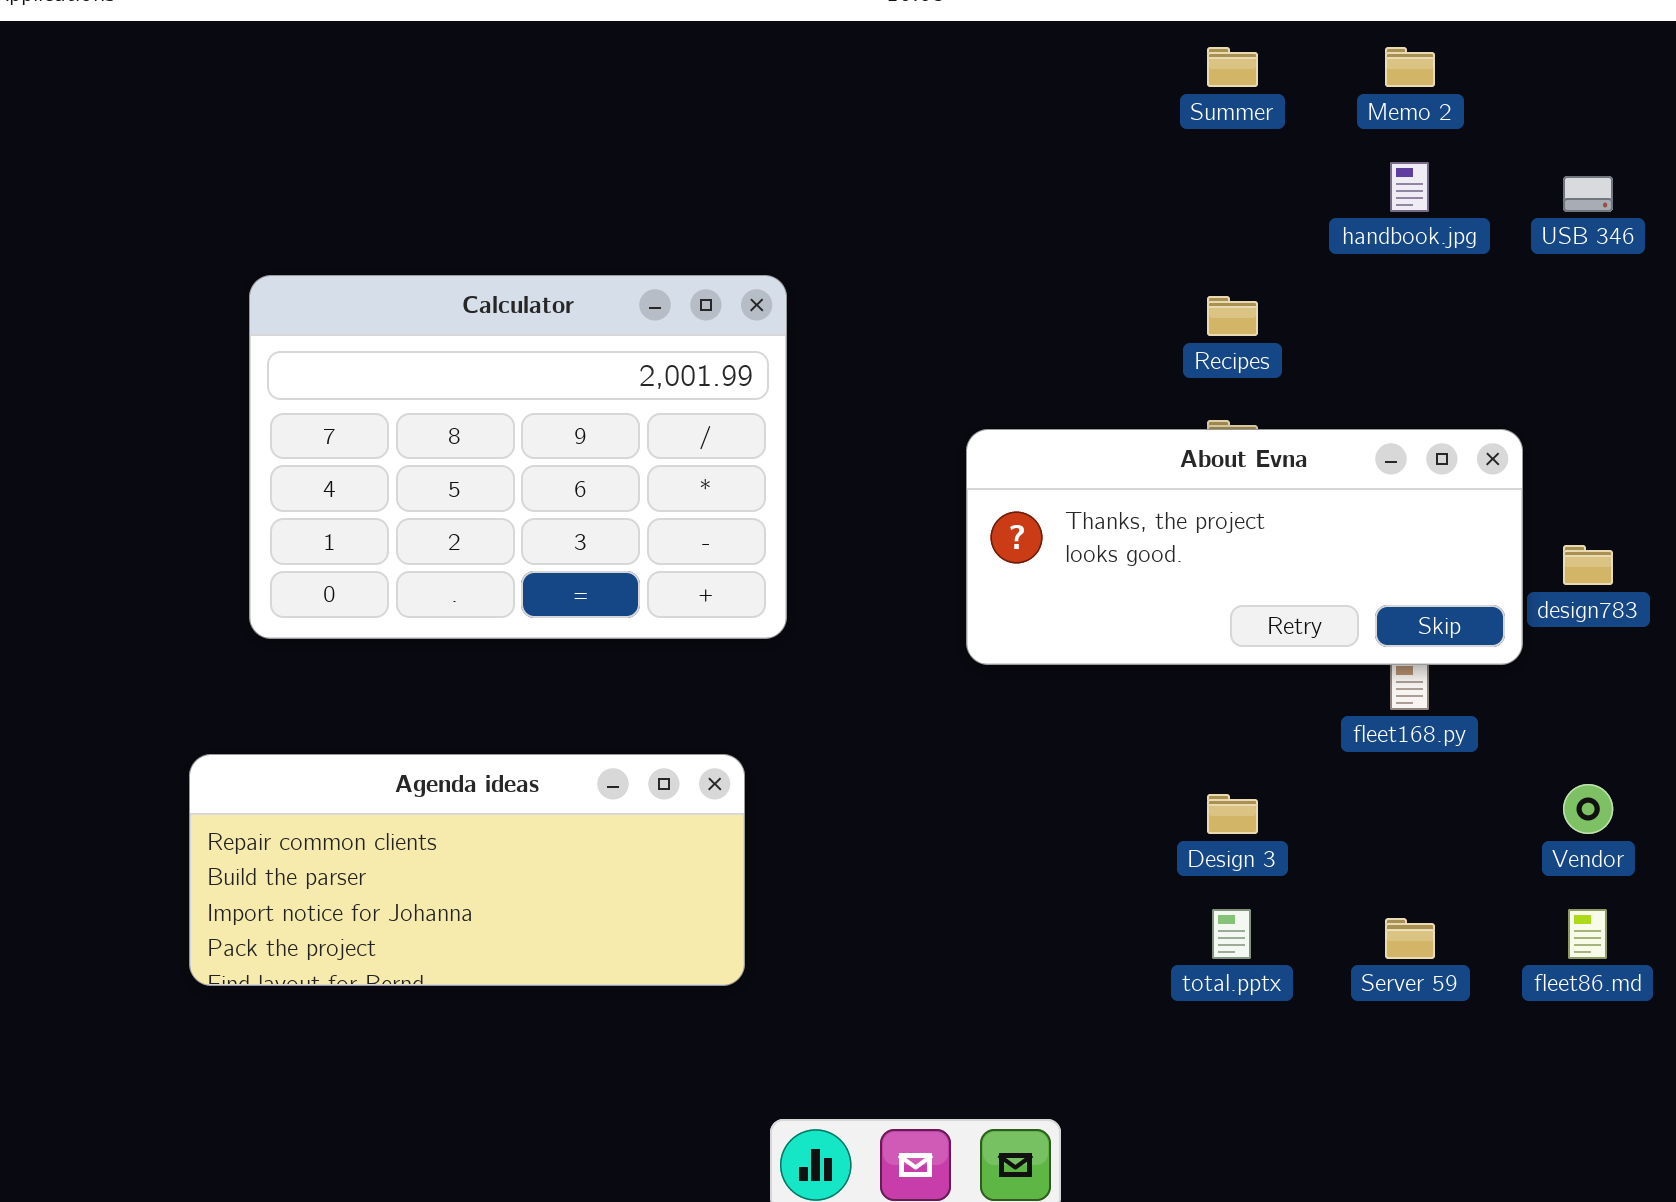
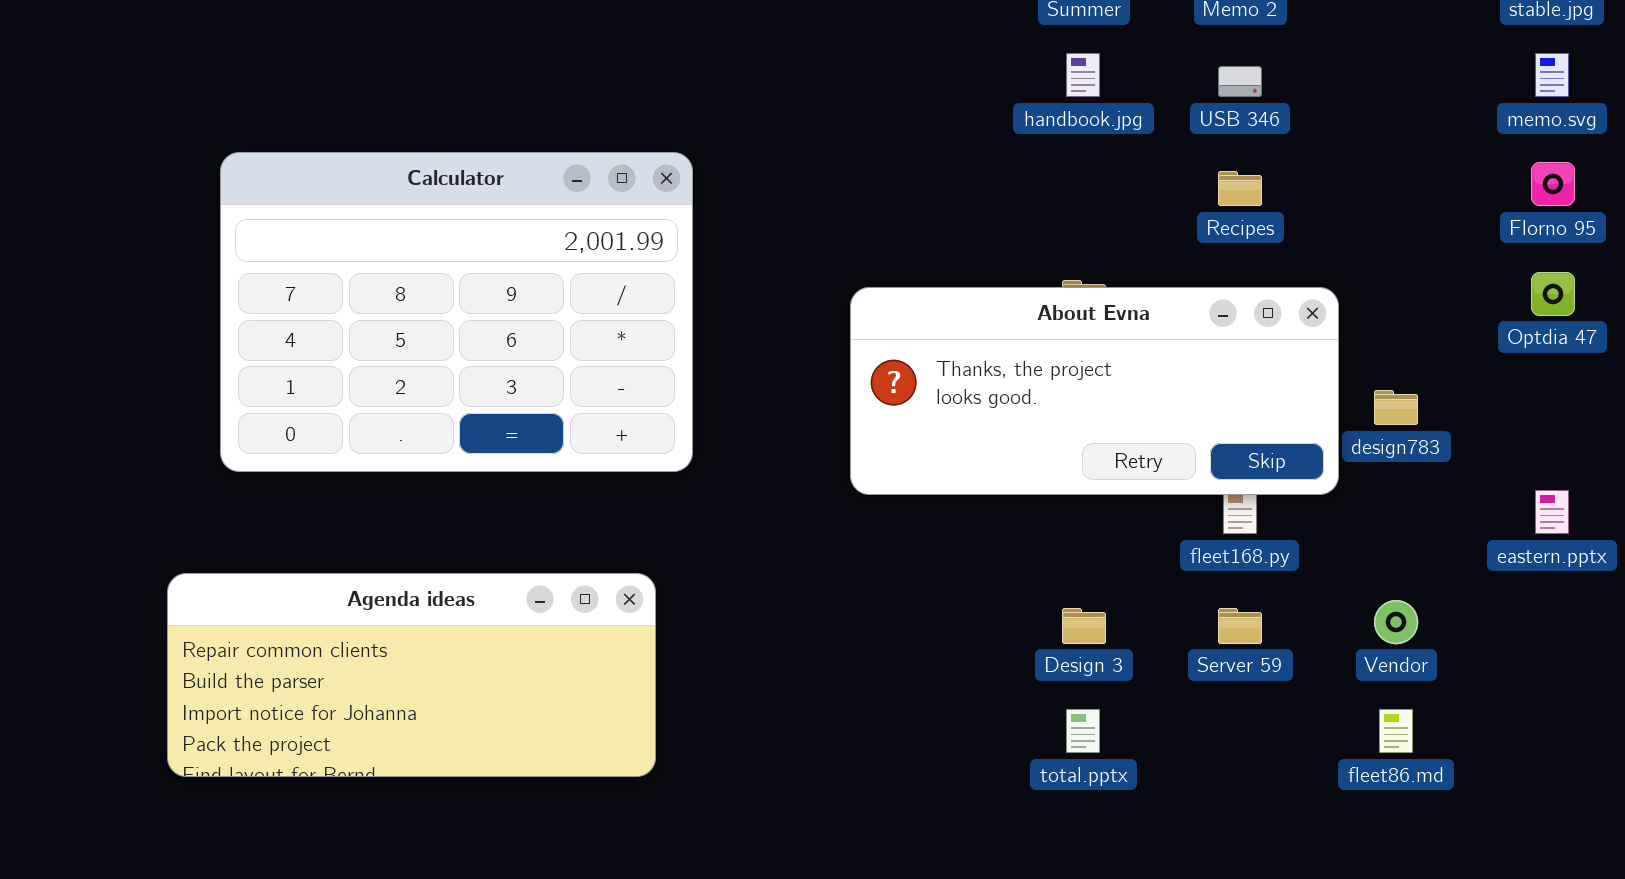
handbook.jpg: [1390,162,1429,212] -> [1066,53,1100,97], moved
USB 346: [1563,176,1613,212] -> [1218,66,1262,97], moved
Recipes: [1207,296,1258,336] -> [1218,171,1262,206], moved
Server 59: [1385,918,1435,959] -> [1218,608,1262,644], moved

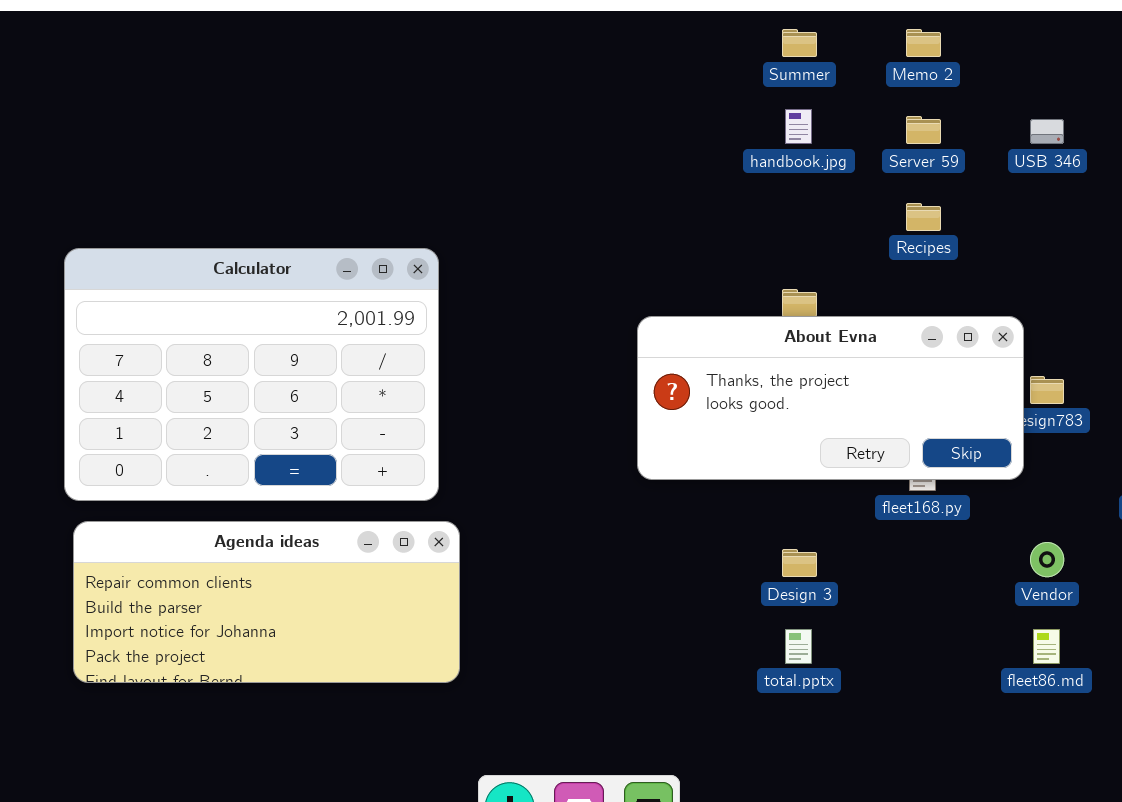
USB 346: [1218,66,1262,97] -> [1030,119,1064,144], moved
Calculator: [220,152,693,472] -> [64,248,439,501], moved
About Evna: [850,287,1339,495] -> [637,316,1024,480], moved
Server 59: [1218,608,1262,644] -> [906,116,941,144], moved

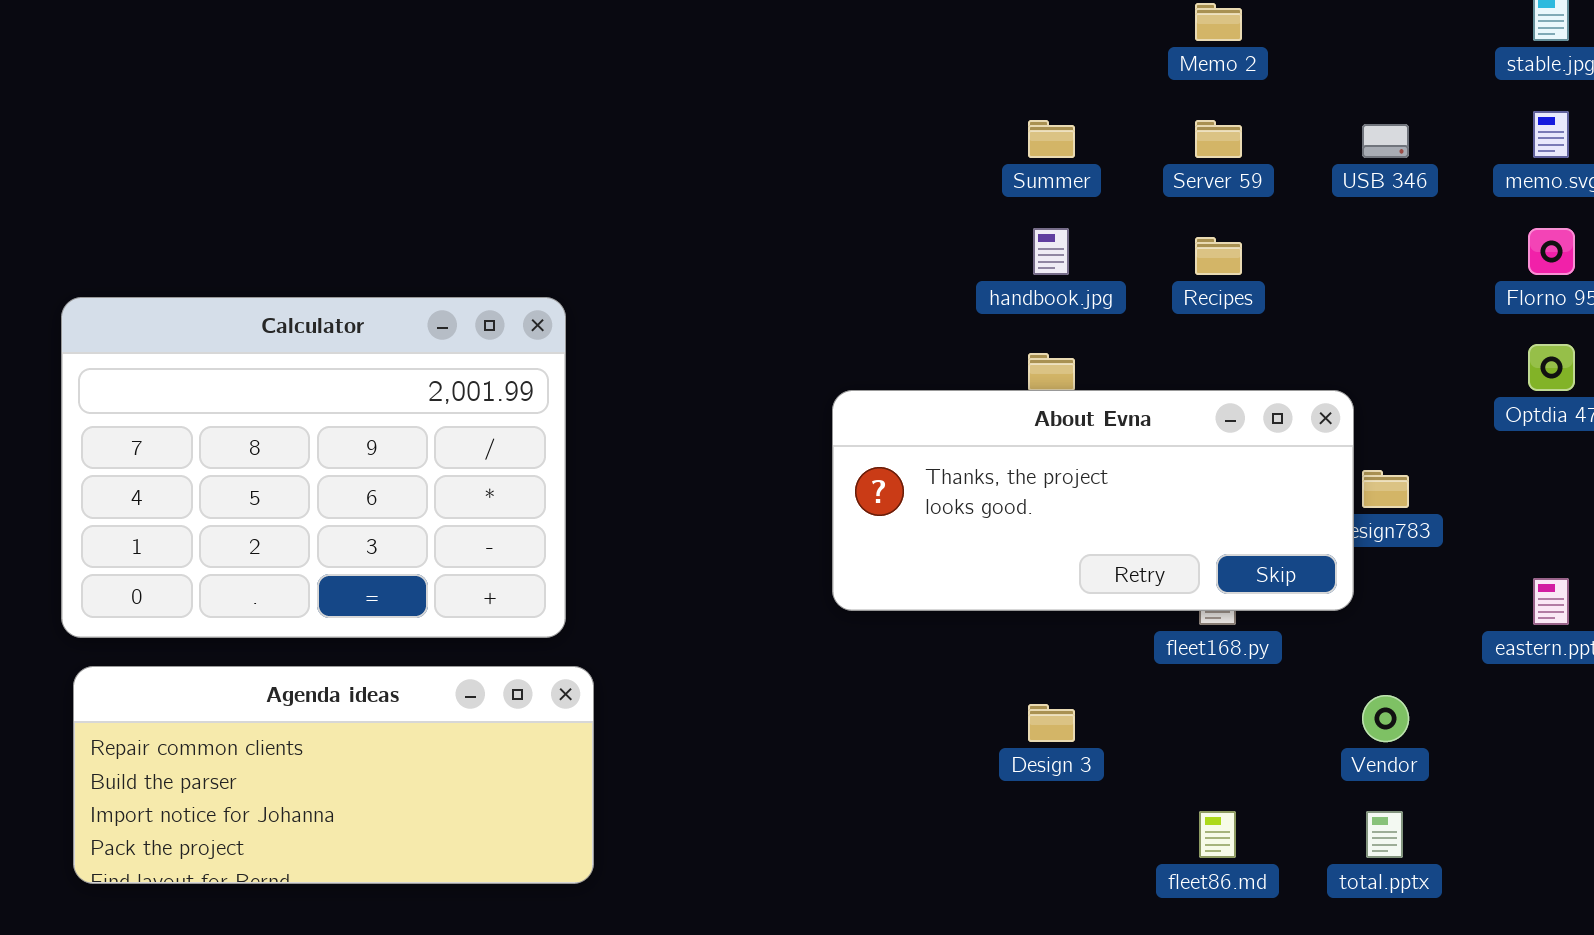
Summer: [782,29,817,57] -> [1028,120,1075,158], moved
handbook.jpg: [785,109,812,144] -> [1033,228,1069,275], moved
total.pptx: [785,629,812,664] -> [1366,811,1403,858], moved
fleet86.md: [1033,629,1060,664] -> [1199,811,1236,858], moved

